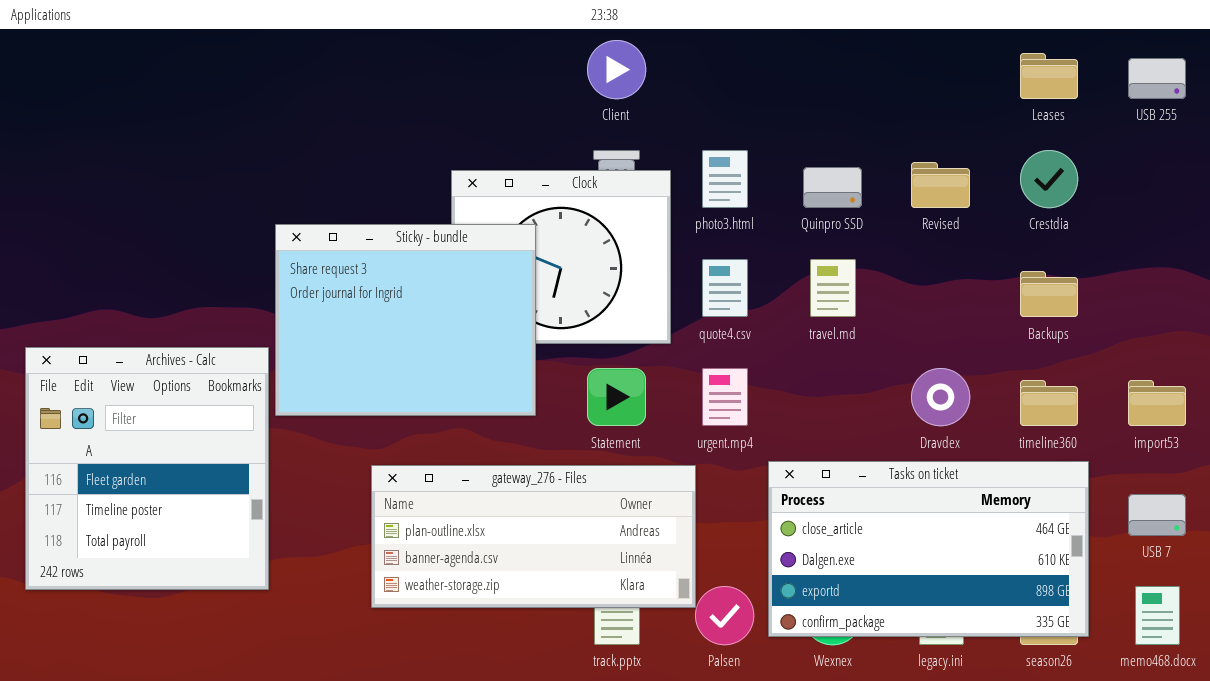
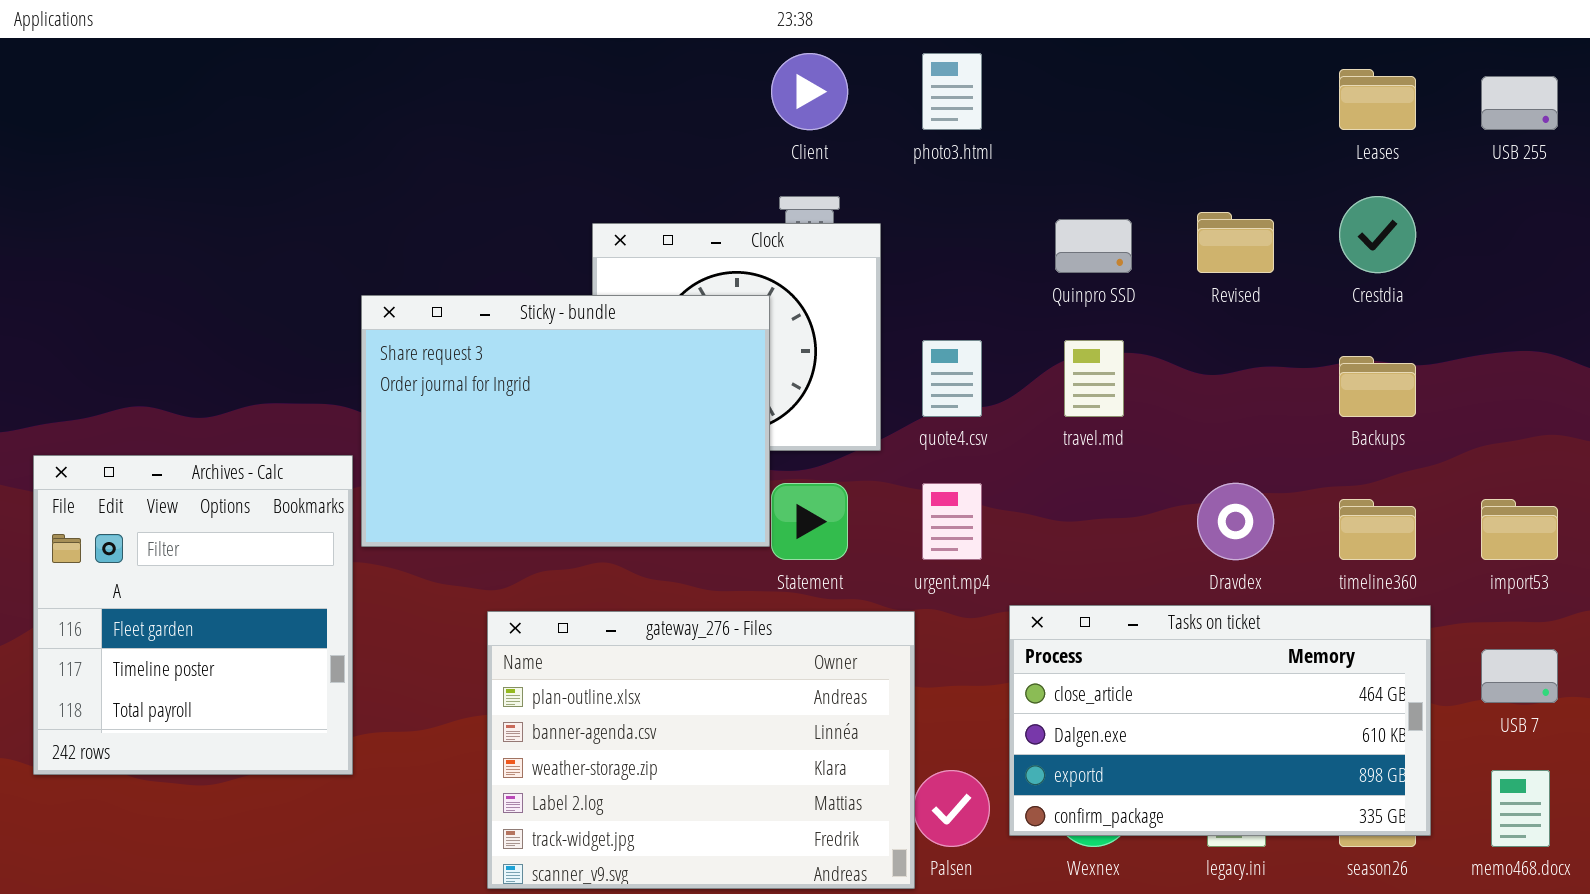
photo3.html: [702,150,748,208] -> [922,53,982,130], moved
Sticky - bundle: [275,224,536,416] -> [361,295,770,547], resized
gateway_276 - Files: [371,465,696,608] -> [487,611,915,889], resized

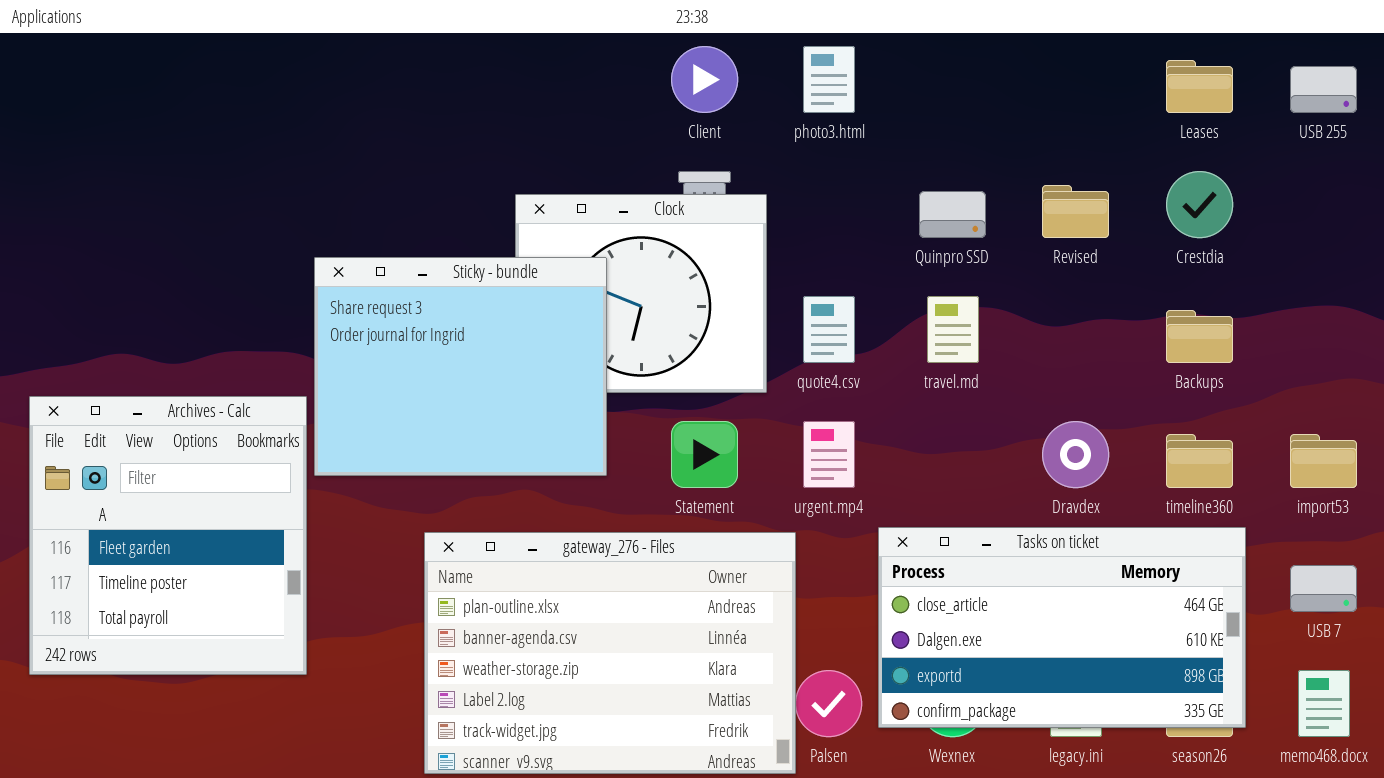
Sticky - bundle: [361,295,770,547] -> [314,257,607,476], resized

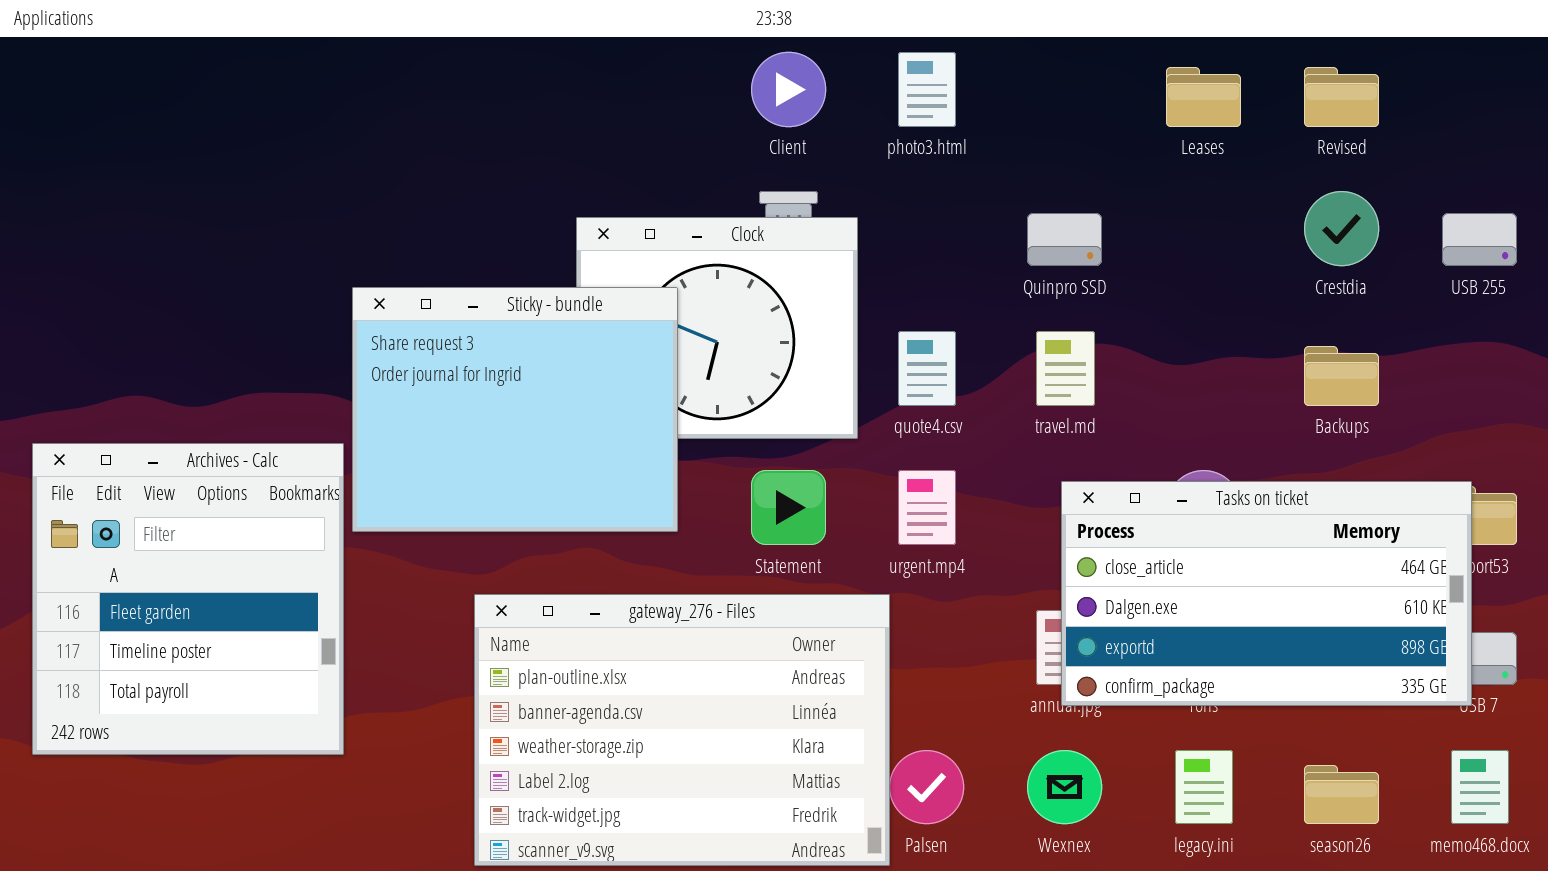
Leases: [1166,60,1233,113] -> [1166,67,1241,127], moved
USB 255: [1290,66,1357,113] -> [1442,213,1517,266], moved
Revised: [1042,185,1109,238] -> [1304,67,1379,127], moved
Tasks on ticket: [878,527,1246,728] -> [1061,481,1472,706], moved

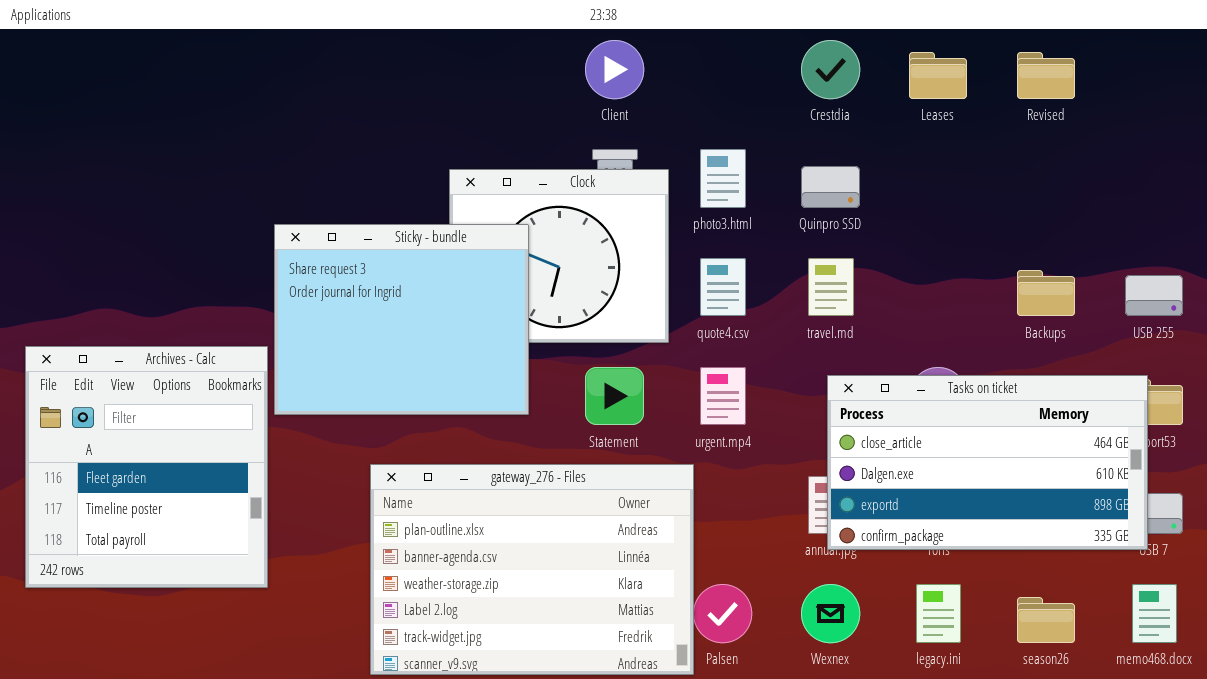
photo3.html: [898,52,956,127] -> [700,149,746,208], moved
Crestdia: [1304,191,1379,266] -> [801,40,860,99], moved
USB 255: [1442,213,1517,266] -> [1125,275,1183,316], moved

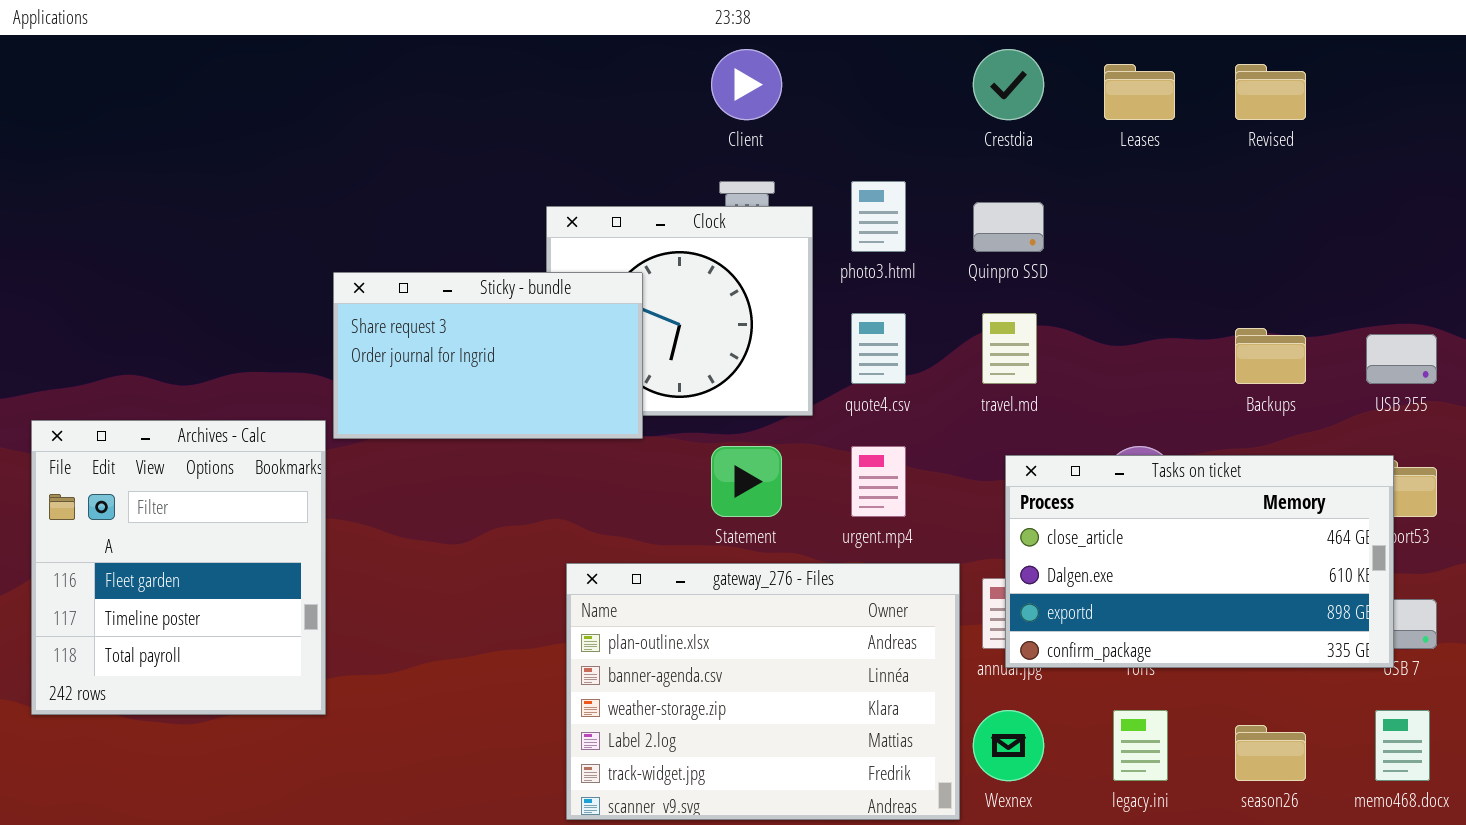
Sticky - bundle: [274,224,529,415] -> [333,272,643,439], resized
gateway_276 - Files: [370,464,694,675] -> [566,563,960,820], moved

